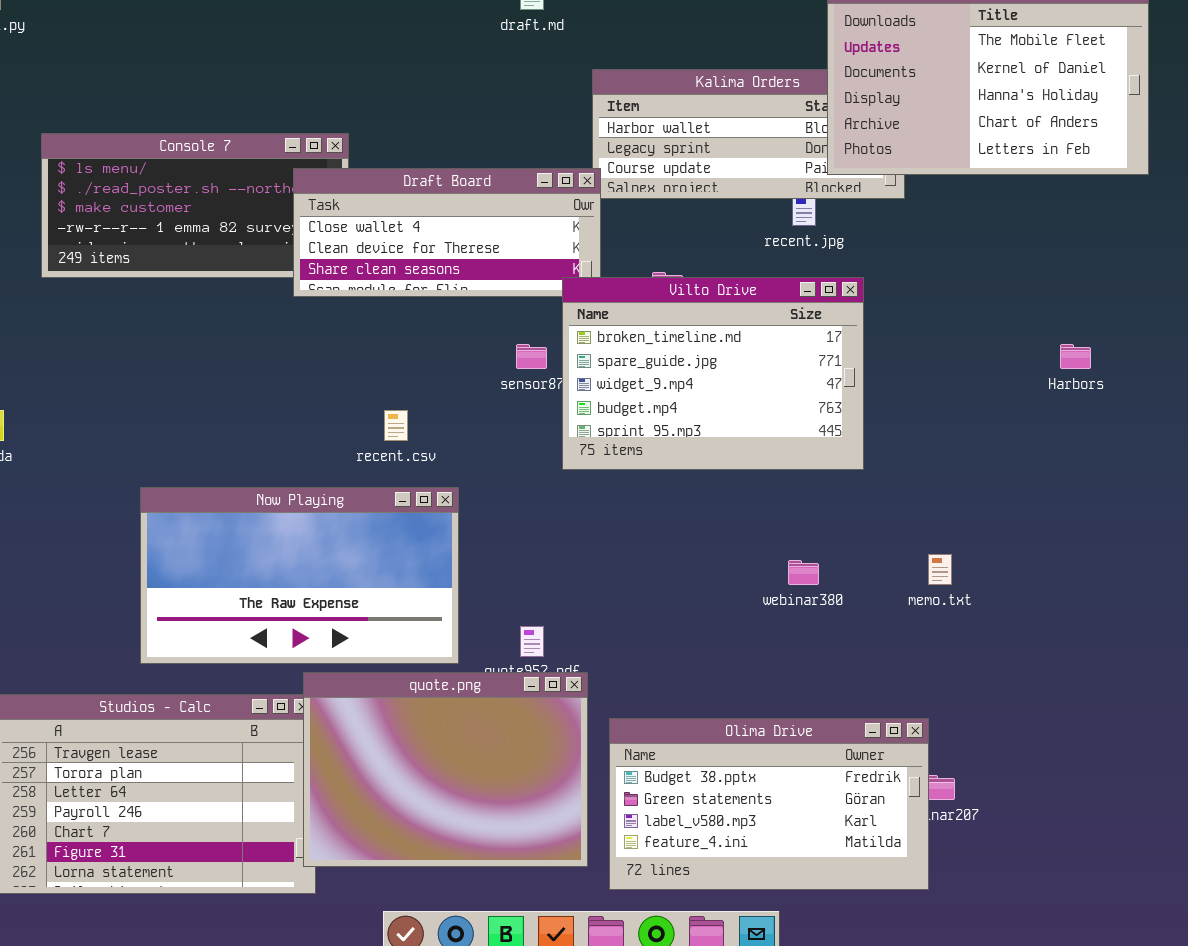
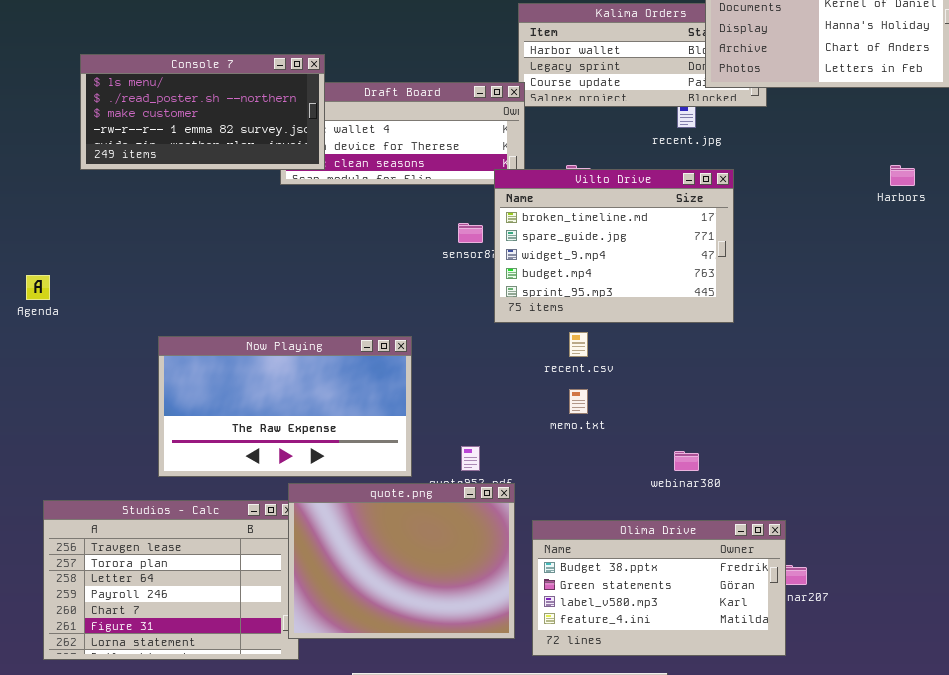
Console 7: [41,133,349,278] -> [80,54,325,170], raised
Harbors: [1060,344,1091,369] -> [890,165,915,186], moved
recent.csv: [384,410,408,441] -> [569,332,588,357], moved
memo.txt: [928,554,952,585] -> [569,389,588,414], moved
webinar380: [788,560,819,585] -> [674,451,699,471], moved

